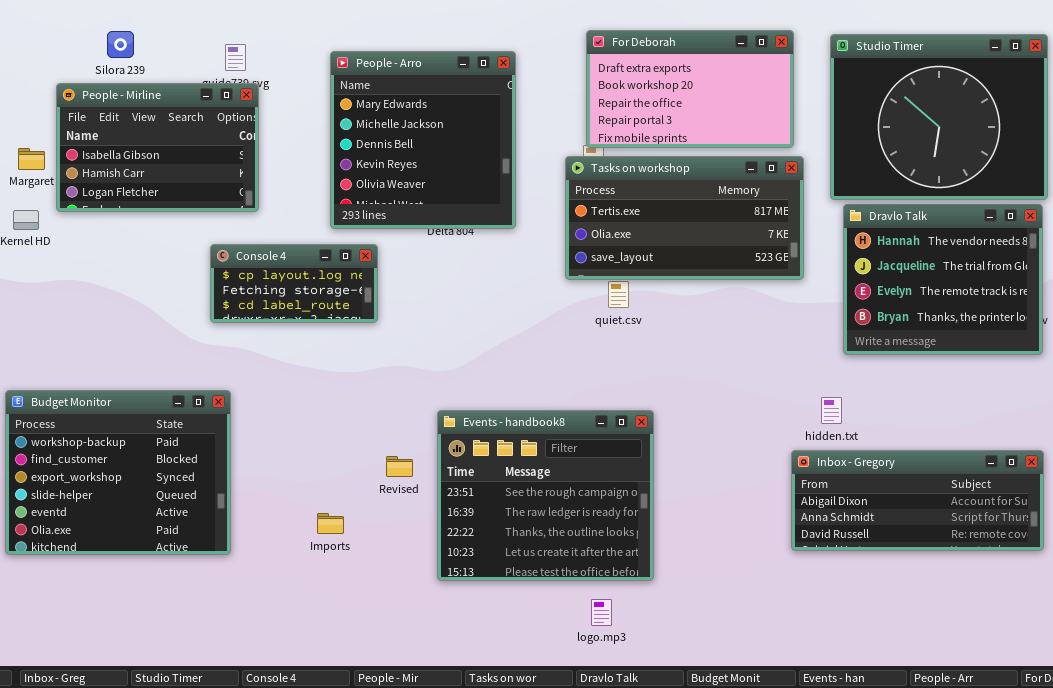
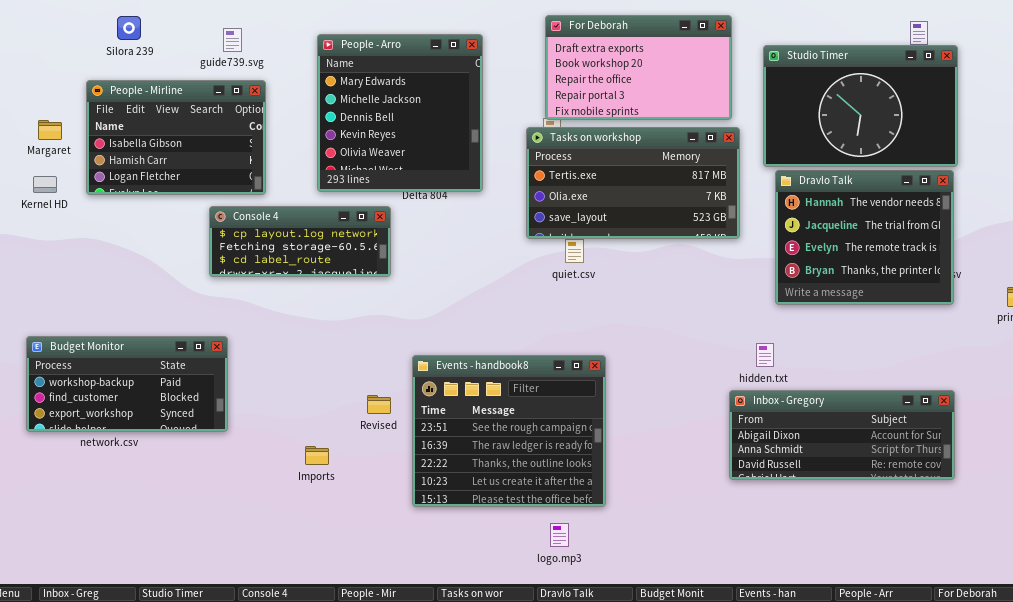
Studio Timer: [830,34,1048,200] -> [763,45,958,167], resized
People - Mirline: [56,83,259,212] -> [86,80,266,195], moved
Console 4: [210,244,378,323] -> [209,206,391,277], resized
Budget Monitor: [5,390,231,555] -> [26,336,228,432], resized

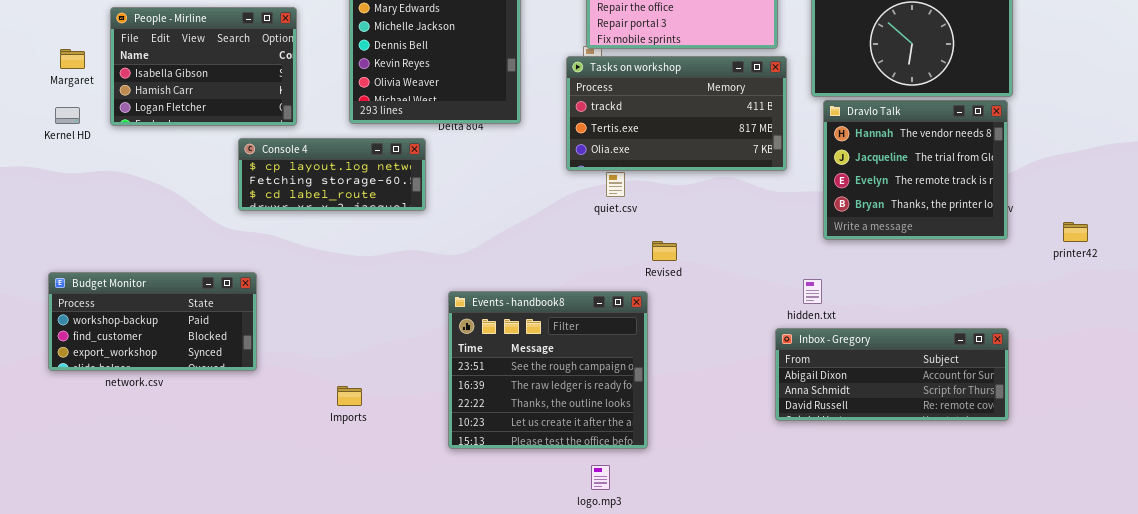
Tasks on workshop: [526,127,740,239] -> [566,56,787,171], scrolled up 1 row
Revised: [367,395,391,414] -> [652,241,677,261], moved

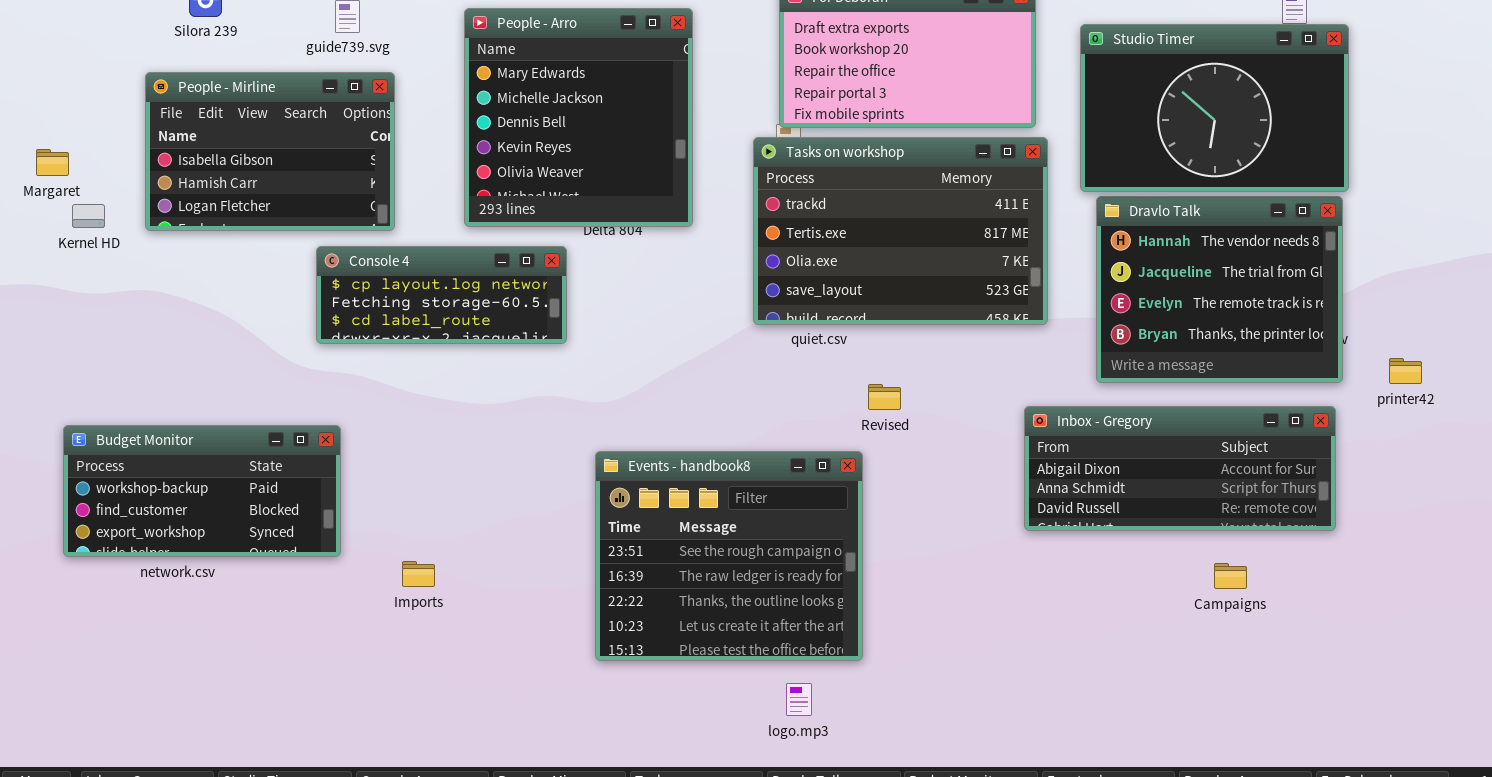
Margaret: [60,49,85,69] -> [36,149,69,176], moved
Tasks on workshop: [566,56,787,171] -> [753,137,1048,325], resized
printer42: [1063,222,1088,242] -> [1389,358,1422,384], moved
Inbox - Gregory: [775,328,1009,421] -> [1024,406,1336,531], moved
Imports: [337,386,362,406] -> [402,561,435,587], moved

